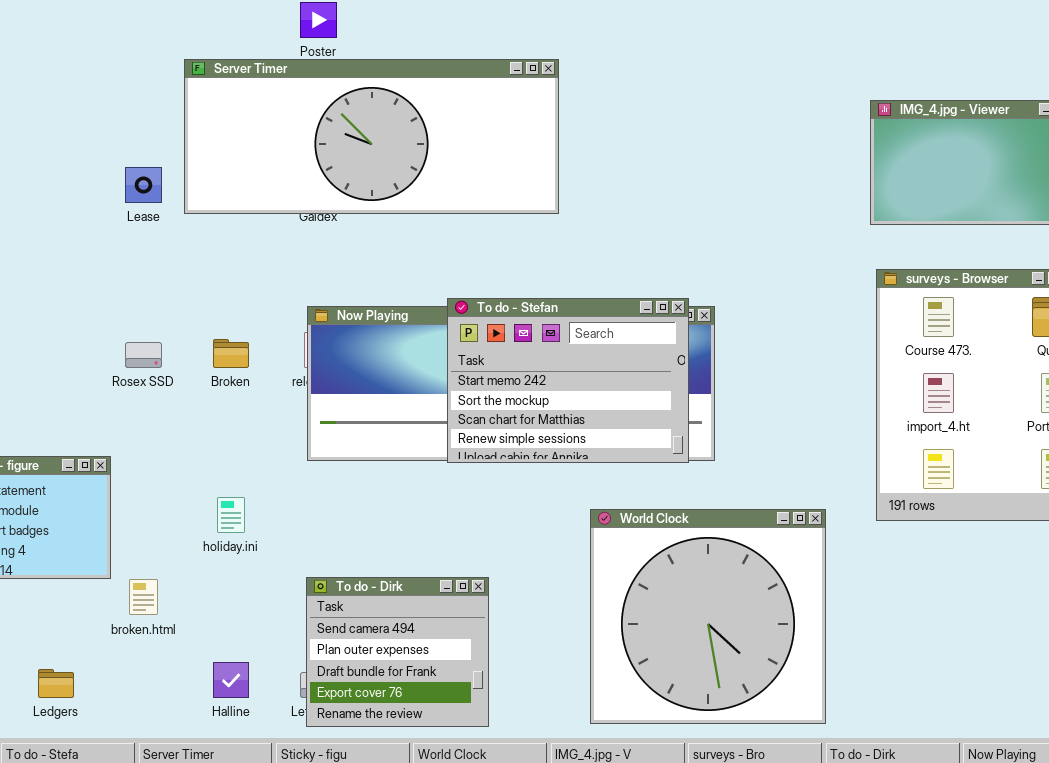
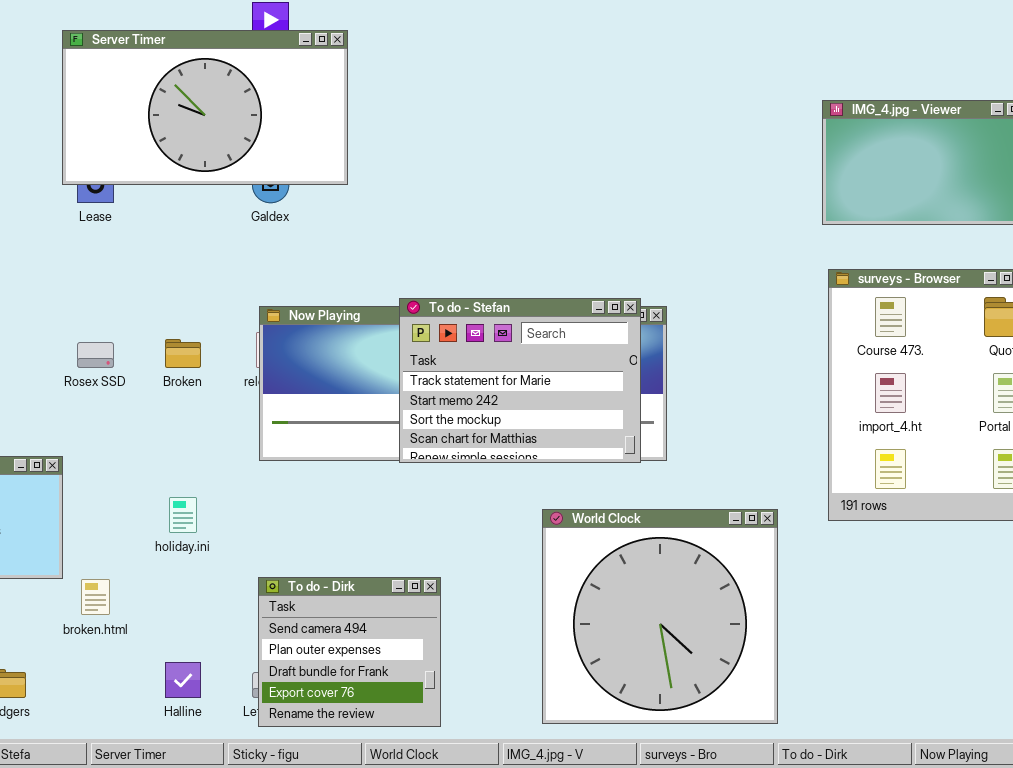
Server Timer: [184,59,559,214] -> [62,30,348,185], moved, resized
To do - Stefan: [447,298,689,463] -> [399,298,641,463], scrolled up 1 row

